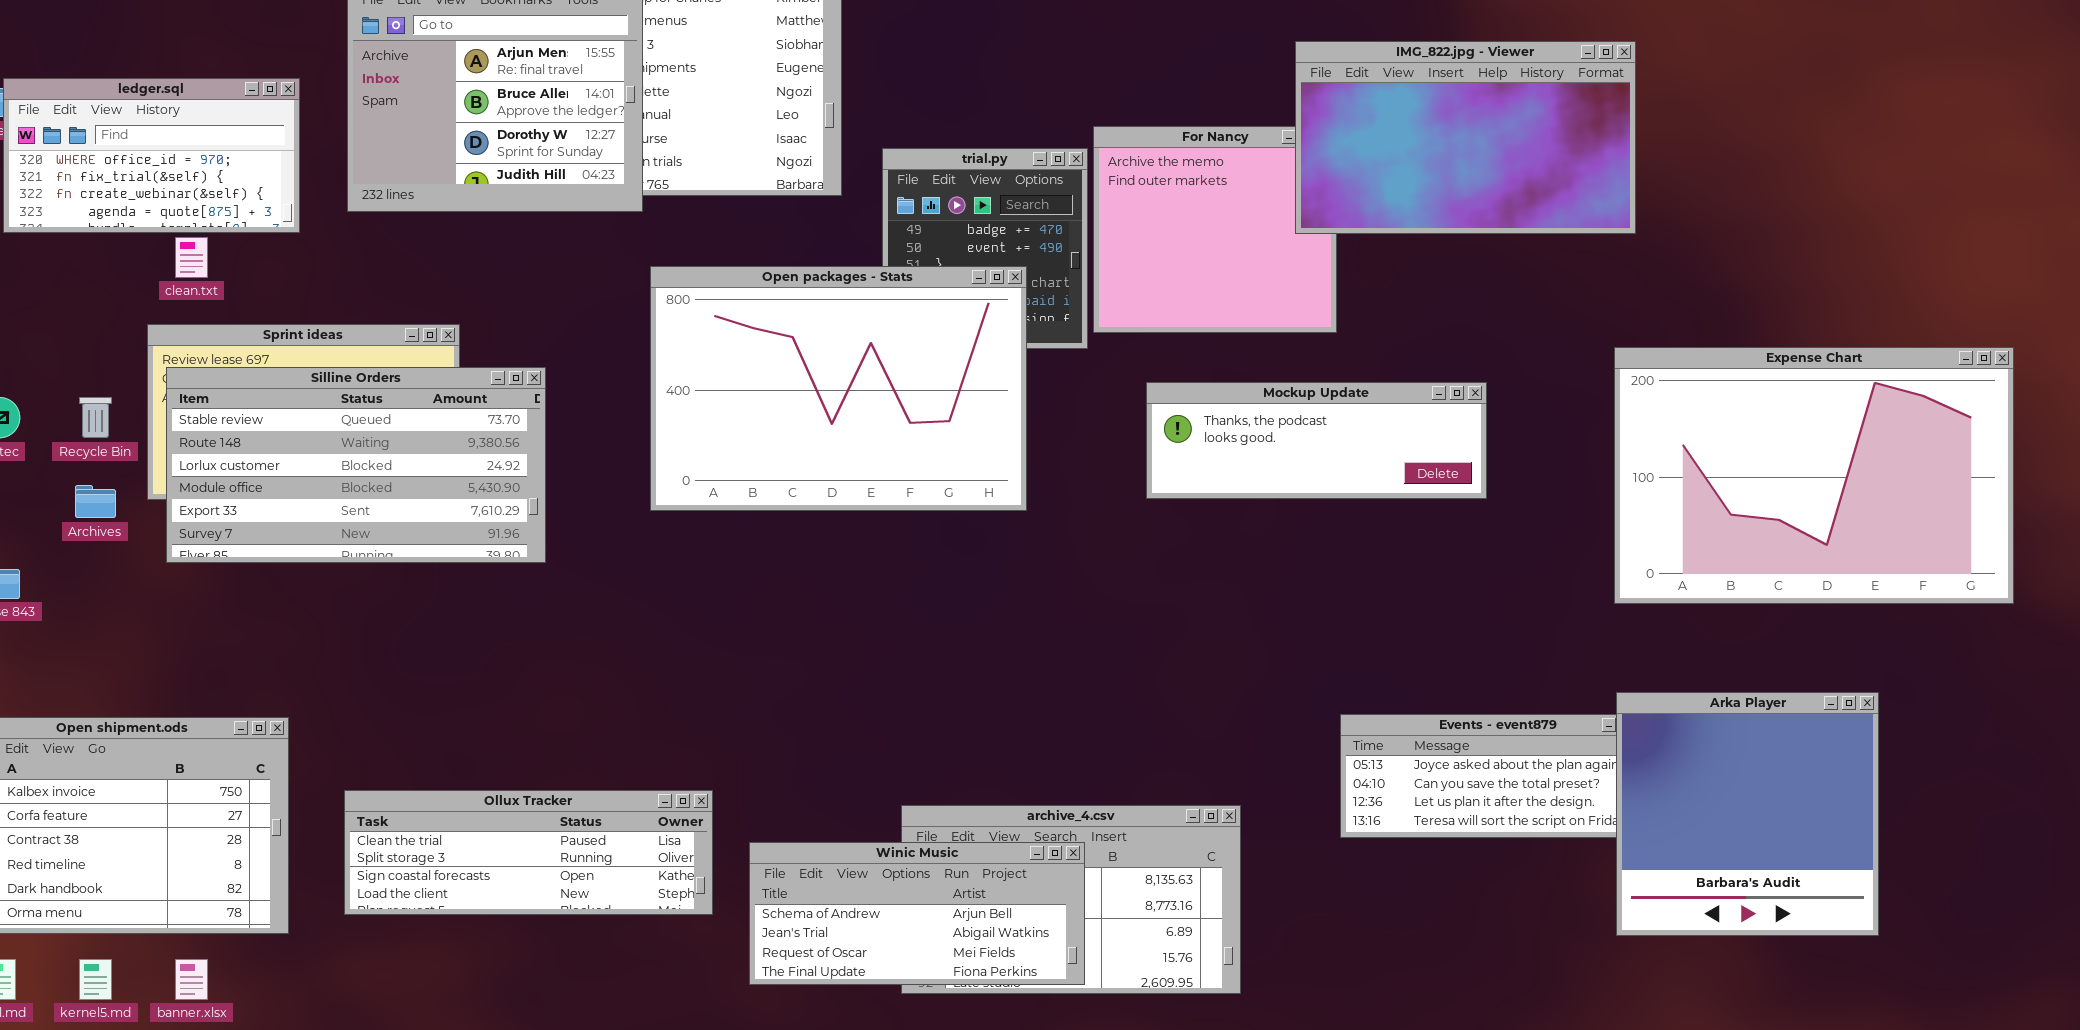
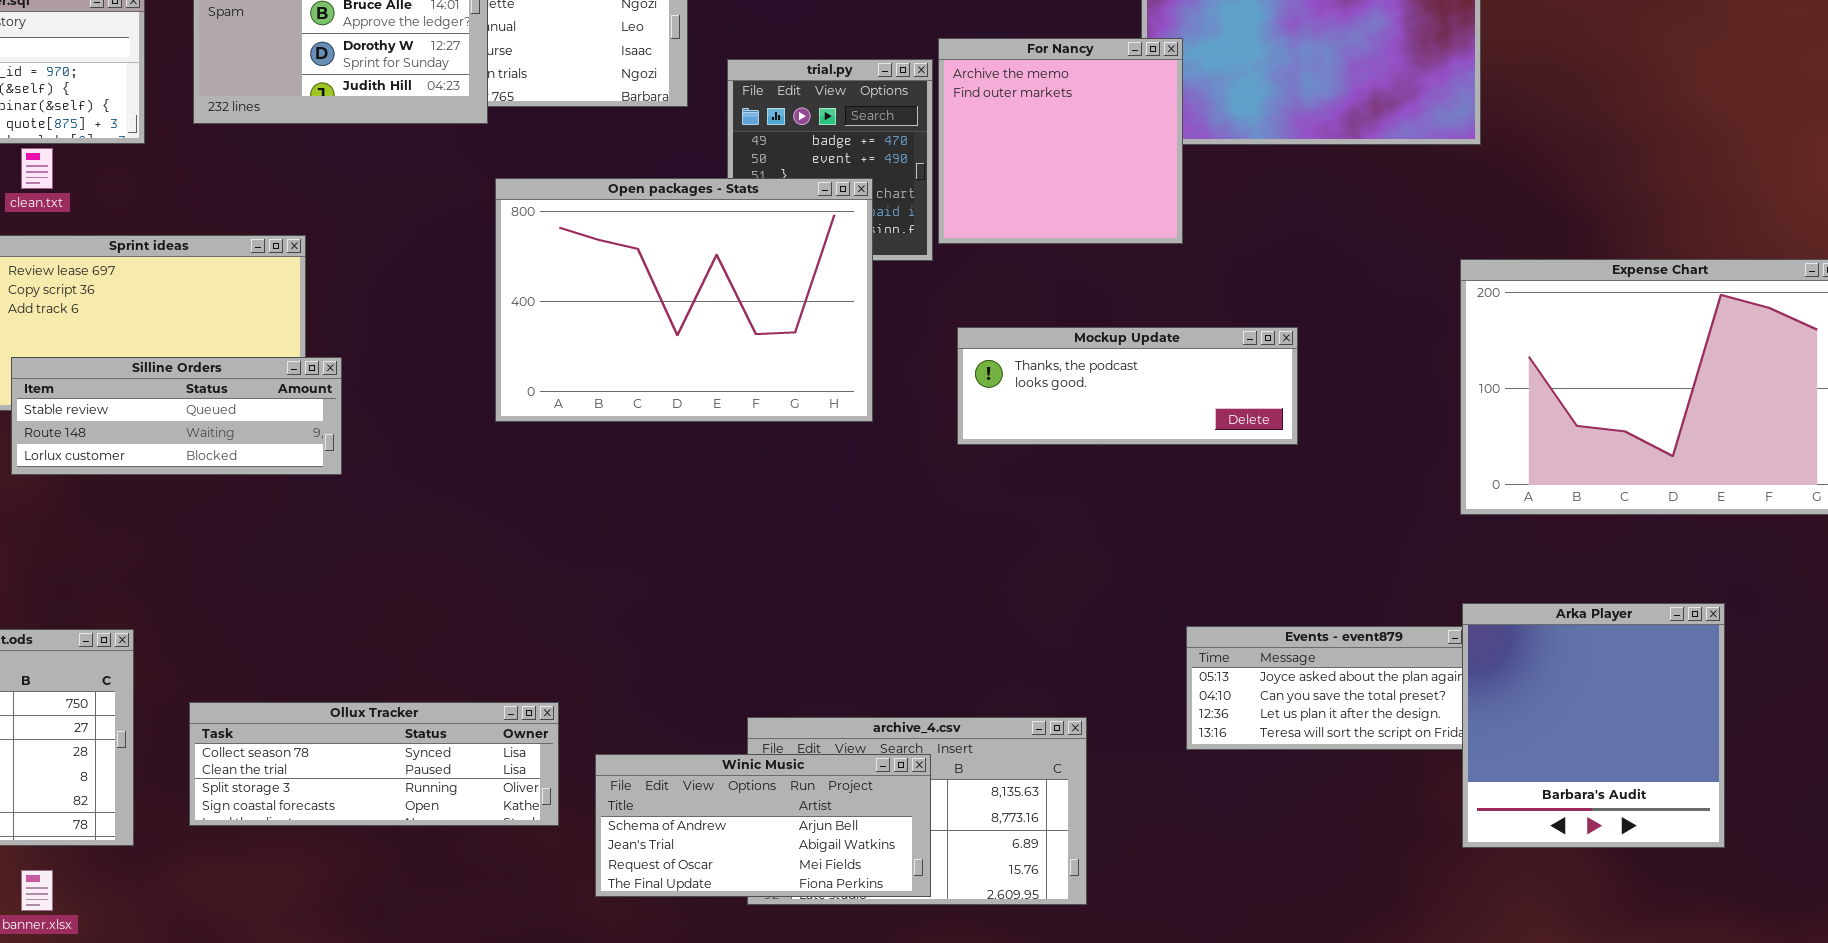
For Nancy: [1093,126,1337,333] -> [938,38,1183,244], raised
Silline Orders: [166,367,546,563] -> [11,357,342,475], resized
Mockup Update: [1146,382,1487,499] -> [957,327,1298,445], moved
Ollux Tracker: [344,790,713,915] -> [189,702,559,826], scrolled up 1 row

